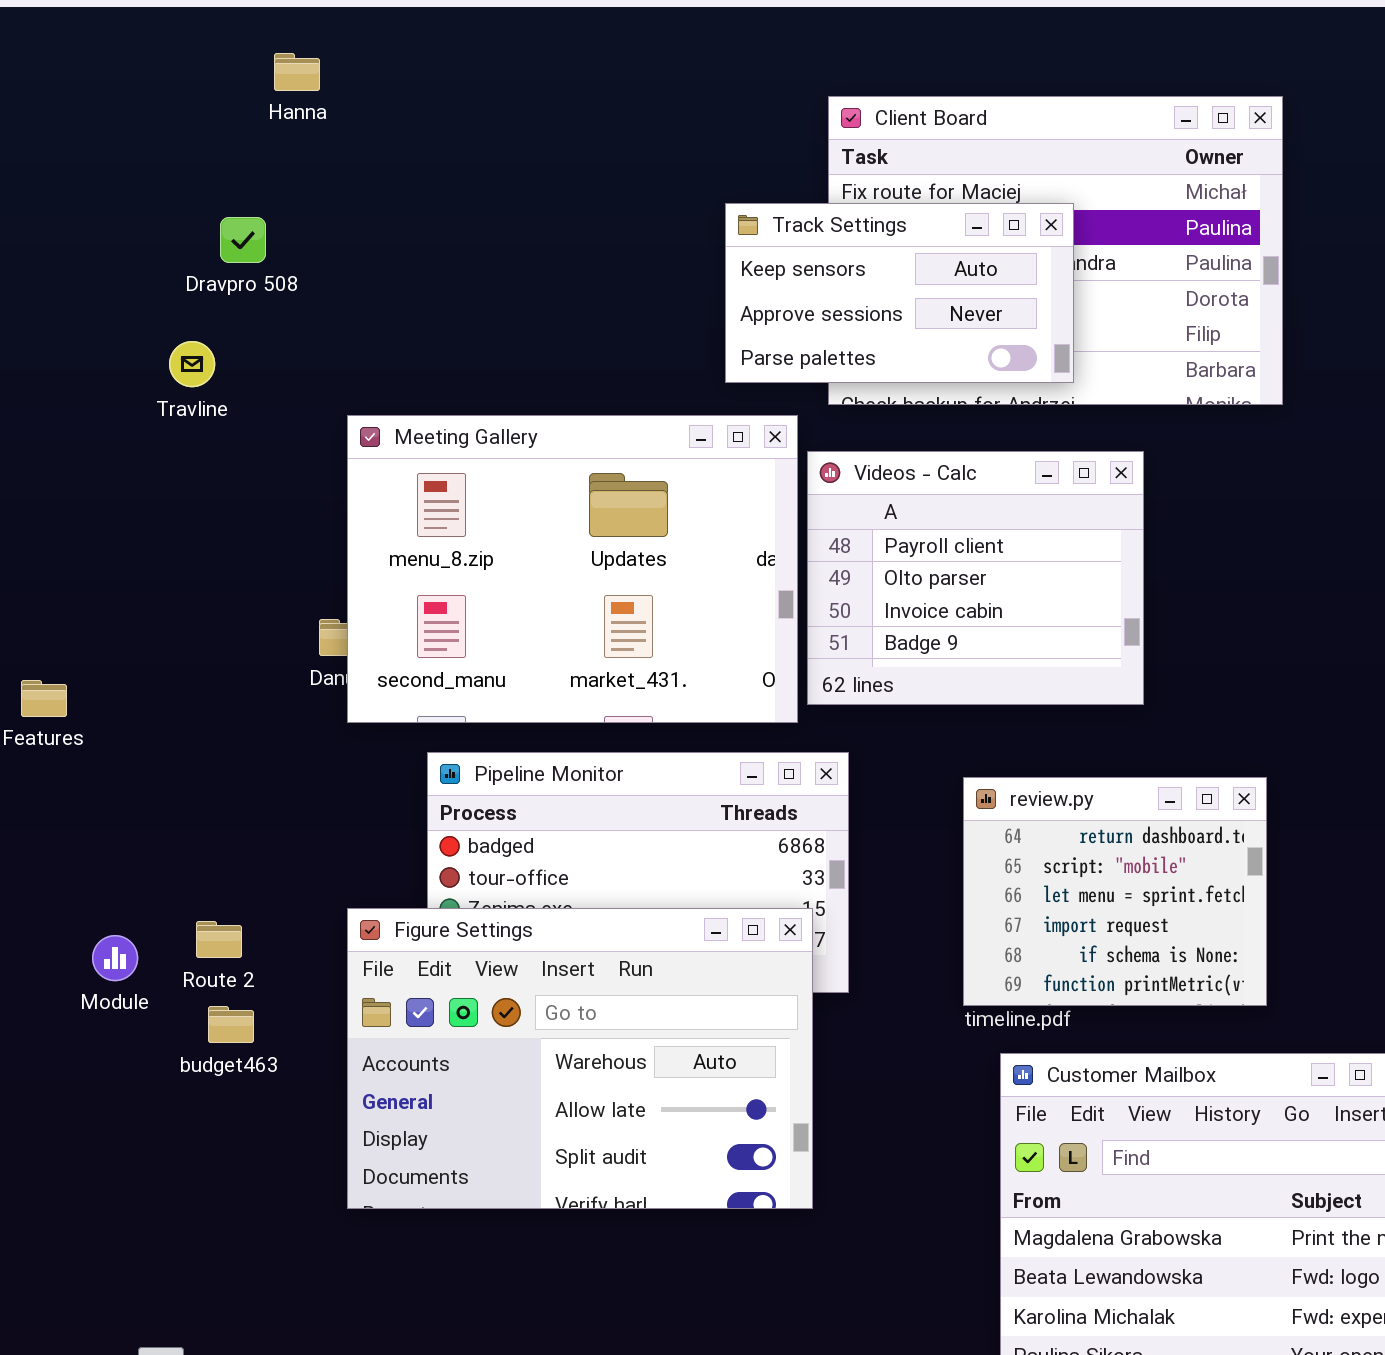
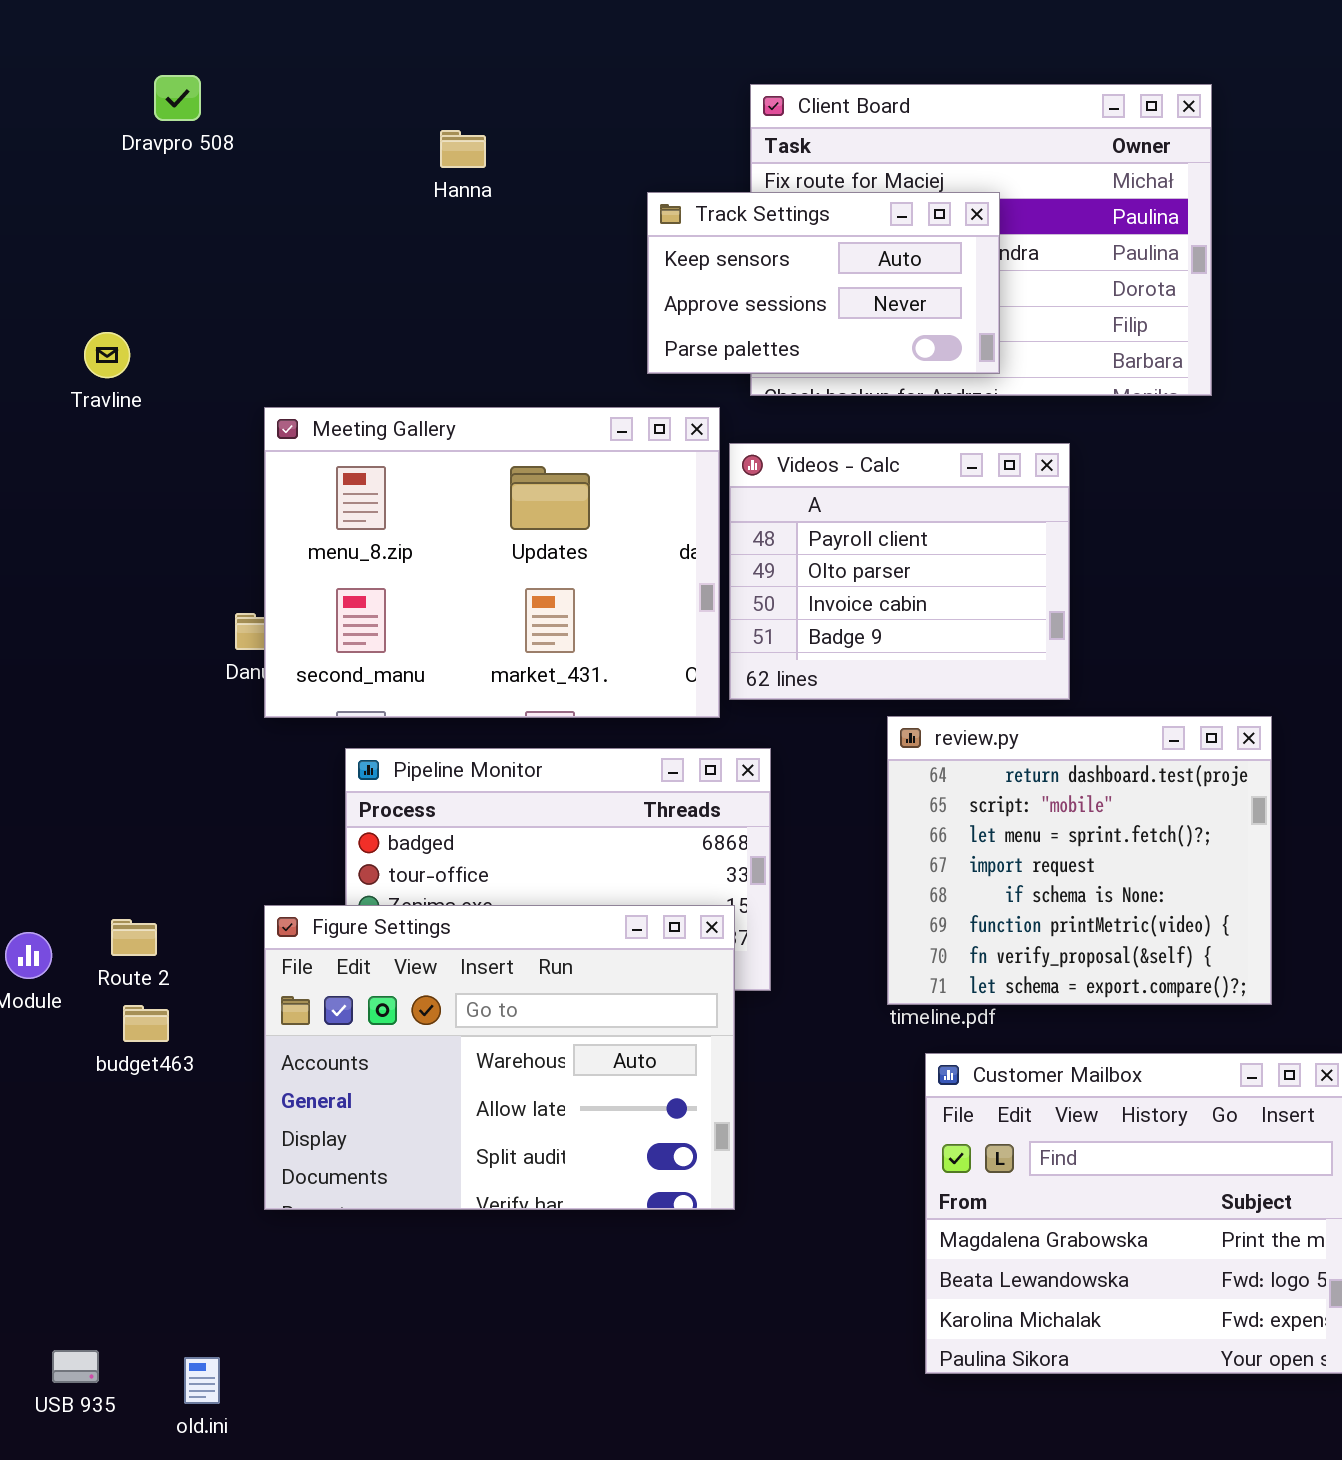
Hanna: [274,53,320,91] -> [440,130,486,168], moved
Dravpro 508: [220,217,266,263] -> [154,75,201,121], moved
review.py: [963,777,1267,1006] -> [887,716,1272,1005], resized

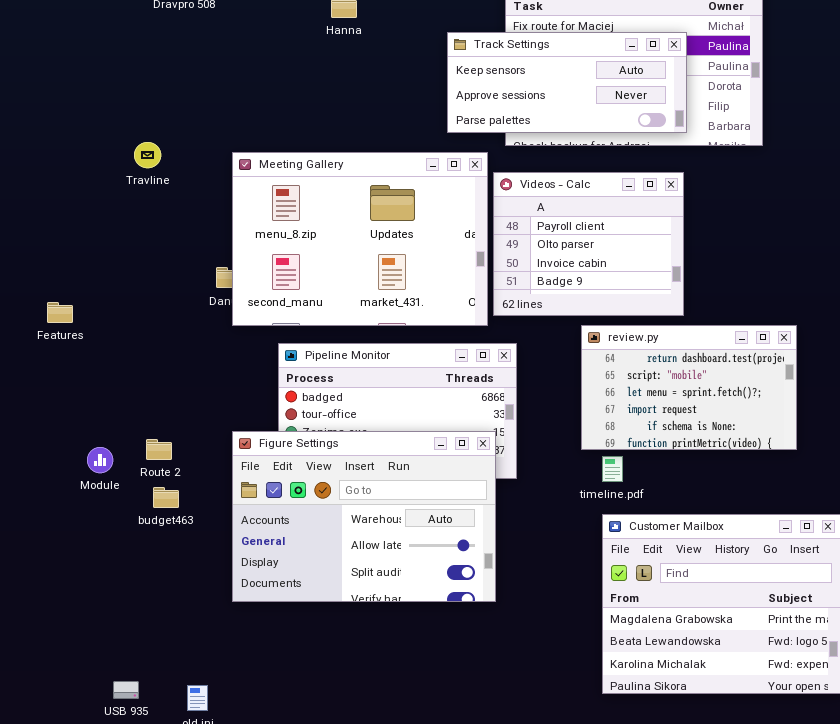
Track Settings: [647,192,1000,374] -> [447,32,687,133], resized
Travline: [84,332,130,378] -> [134,142,161,168], moved
review.py: [887,716,1272,1005] -> [581,325,797,450], resized

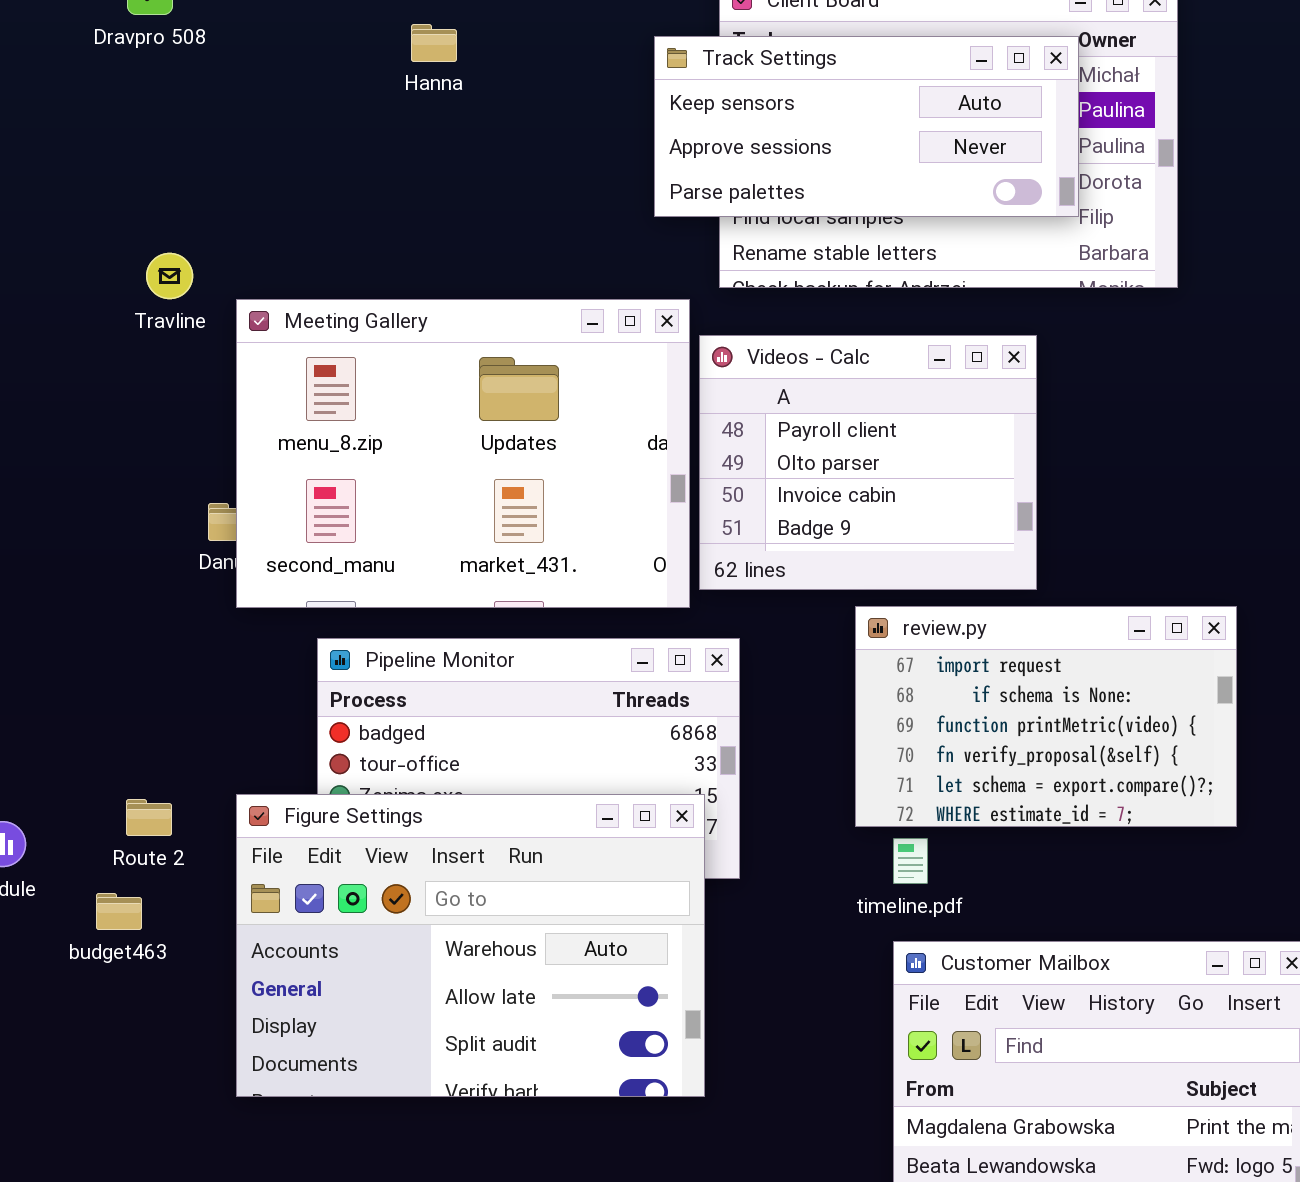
Track Settings: [447,32,687,133] -> [654,36,1079,217], moved
Travline: [134,142,161,168] -> [146,253,193,299], moved
review.py: [581,325,797,450] -> [855,606,1237,827], scrolled down 3 rows
Route 2: [146,439,172,460] -> [126,799,172,836], moved

